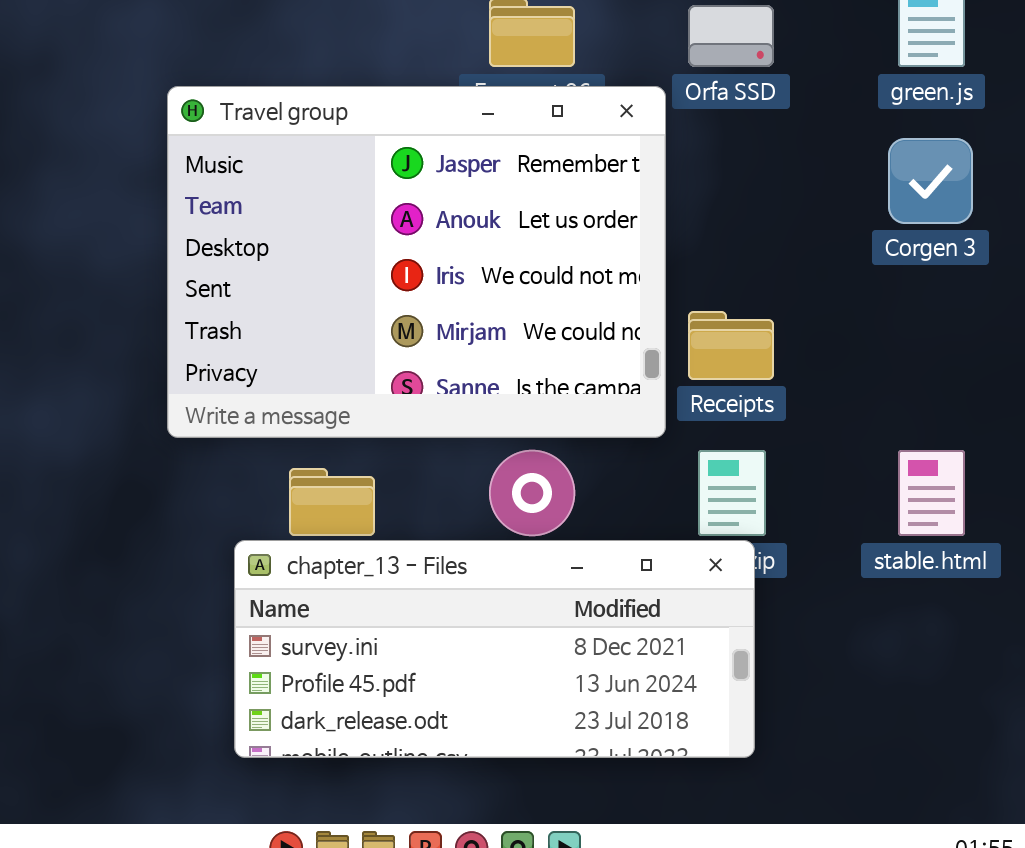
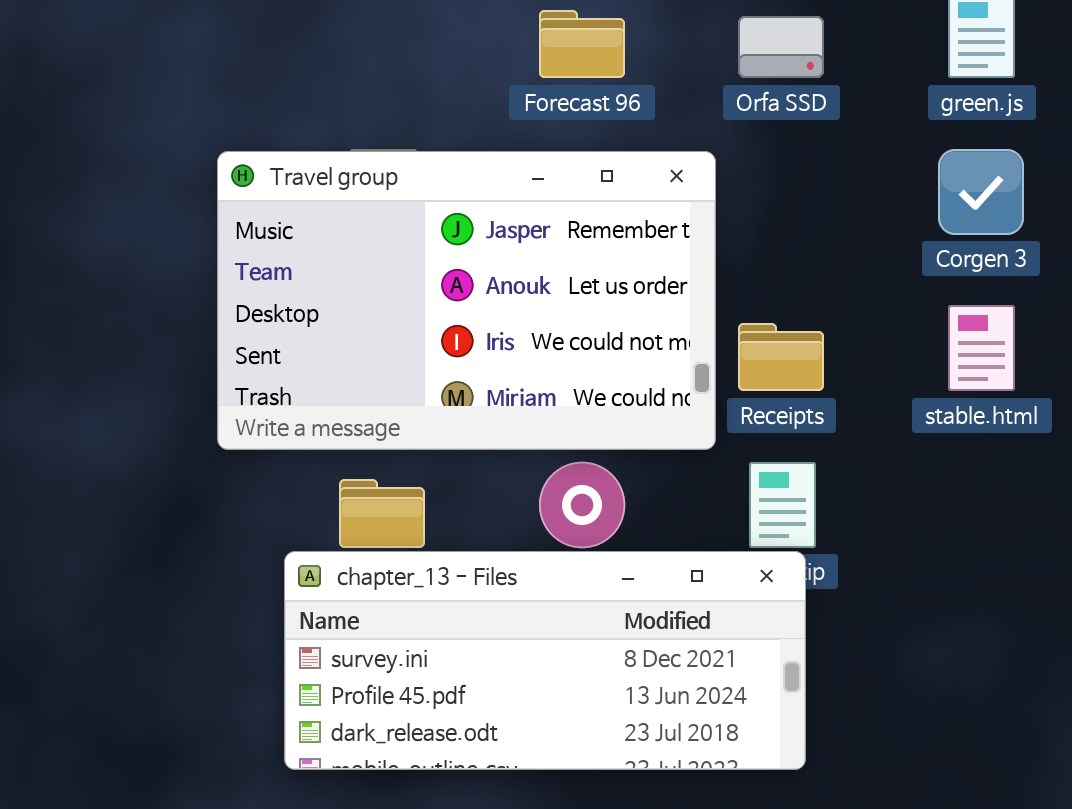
Travel group: [167,86,666,438] -> [217,151,716,450], resized
stable.html: [898,450,965,536] -> [948,305,1015,391], moved

